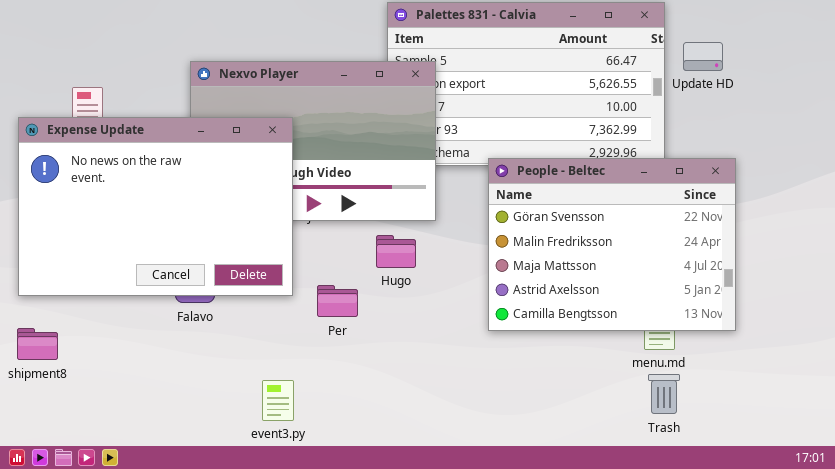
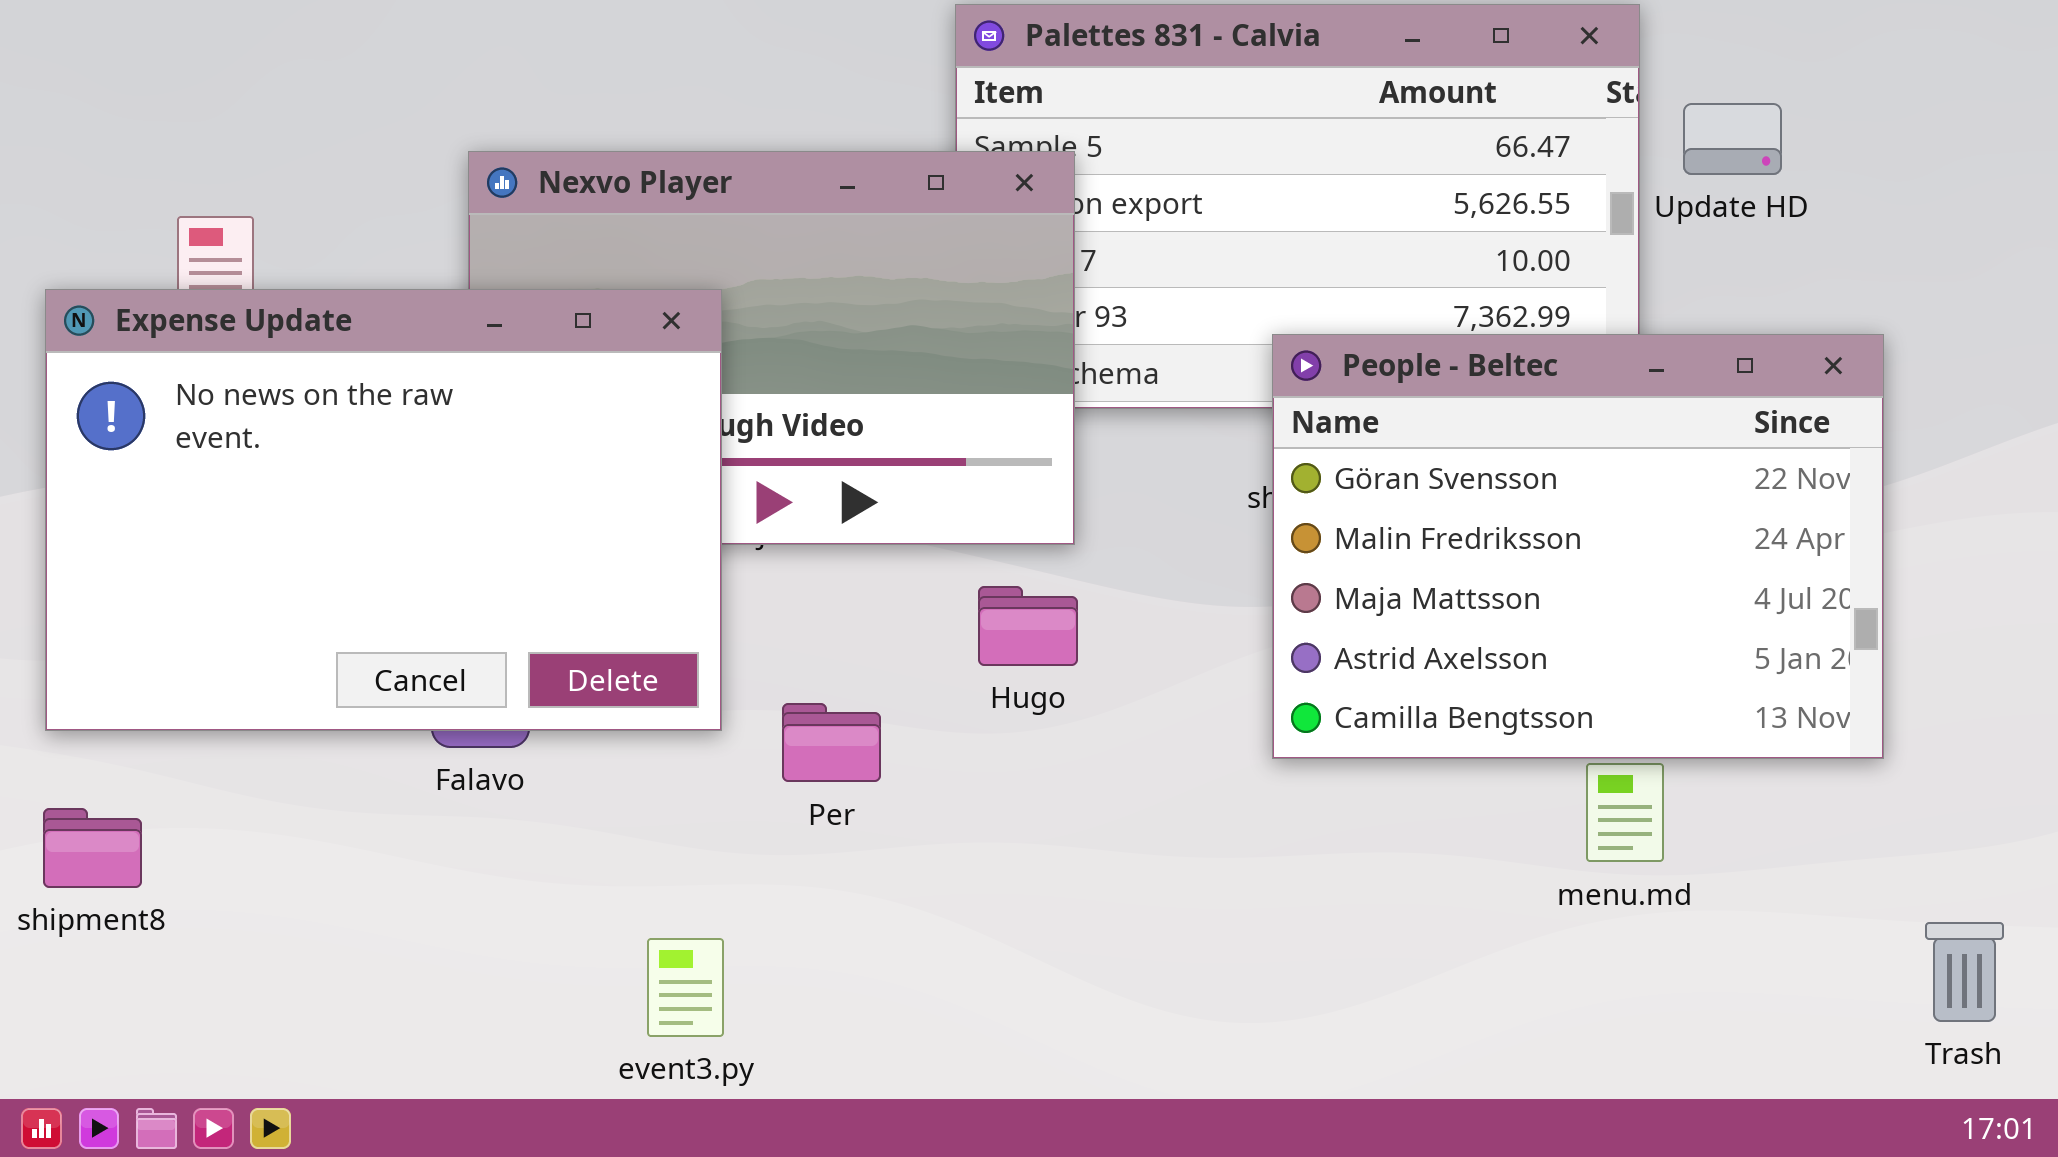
People - Beltec: [488,158,736,331] -> [1272,334,1884,759], moved
Hugo: [376,235,416,268] -> [978,586,1078,666], moved
Trash: [648,374,680,414] -> [1925,922,2004,1022], moved

